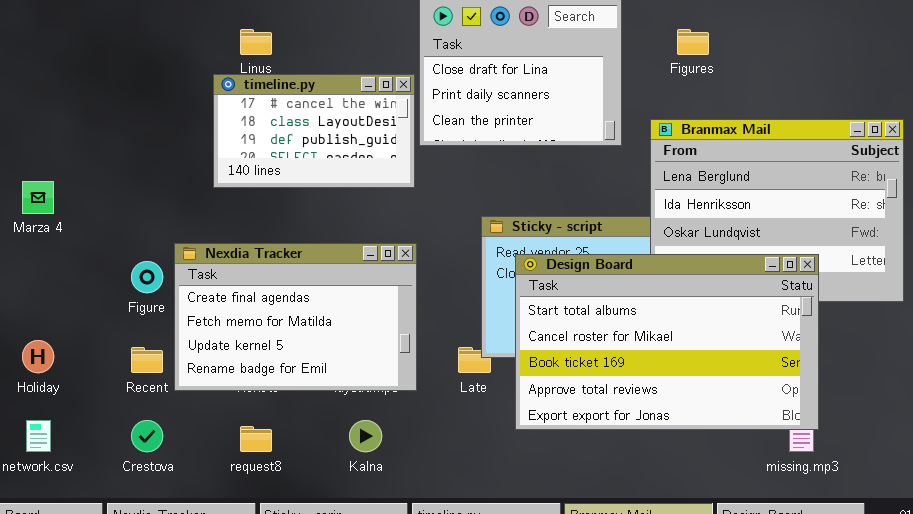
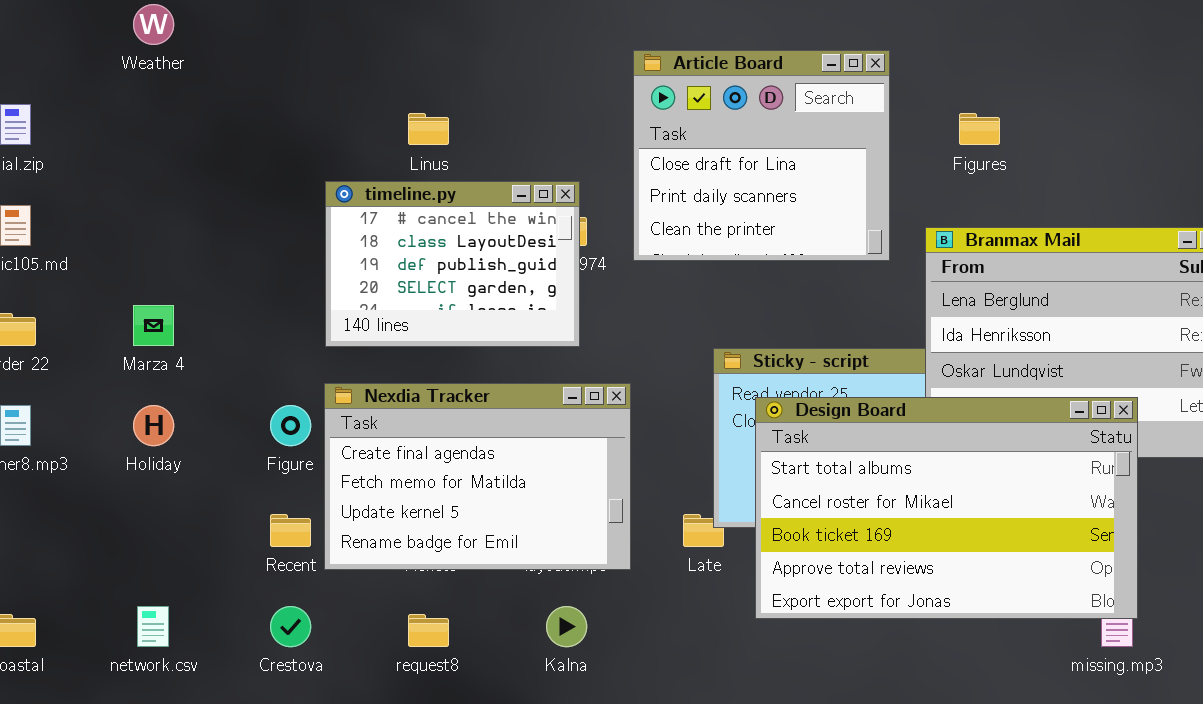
timeline.py: [213,74,415,188] -> [325,181,580,347], moved, resized
Holiday: [22,340,54,373] -> [133,405,174,446], moved

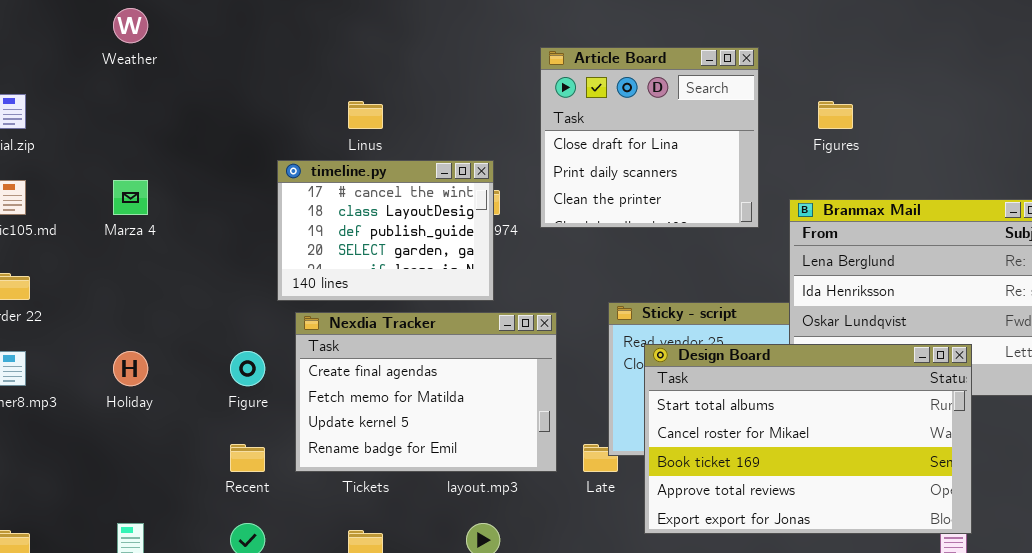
Marza 4: [133,305,174,346] -> [113,180,148,215], moved
Nexdia Tracker: [324,383,631,570] -> [295,312,557,472], moved

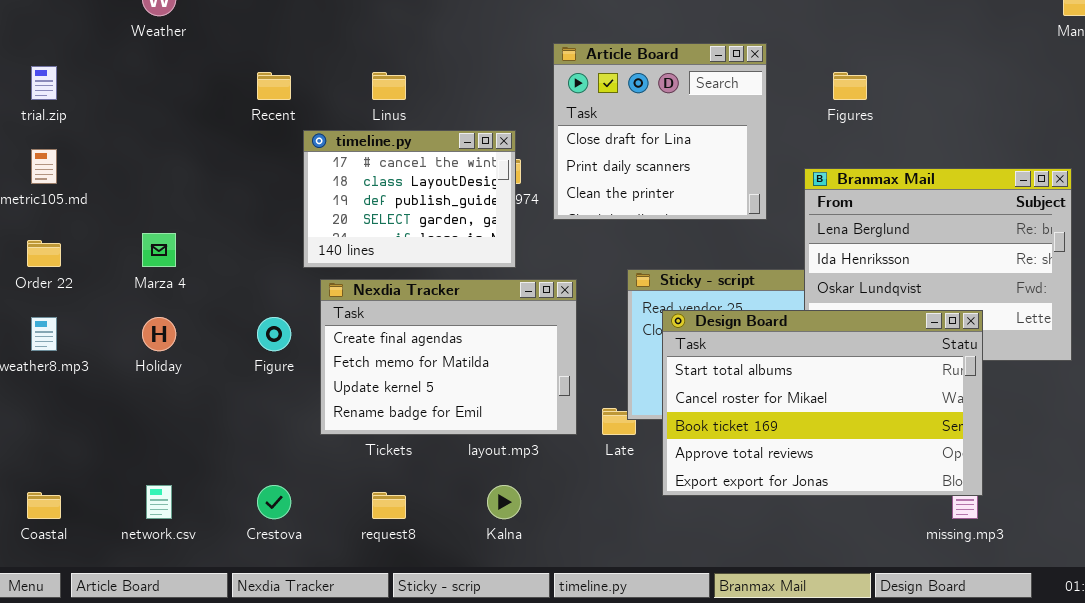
Article Board: [540,47,759,228] -> [553,43,767,220], moved
Marza 4: [113,180,148,215] -> [142,233,176,267], moved
Recent: [230,444,265,472] -> [257,72,291,100], moved

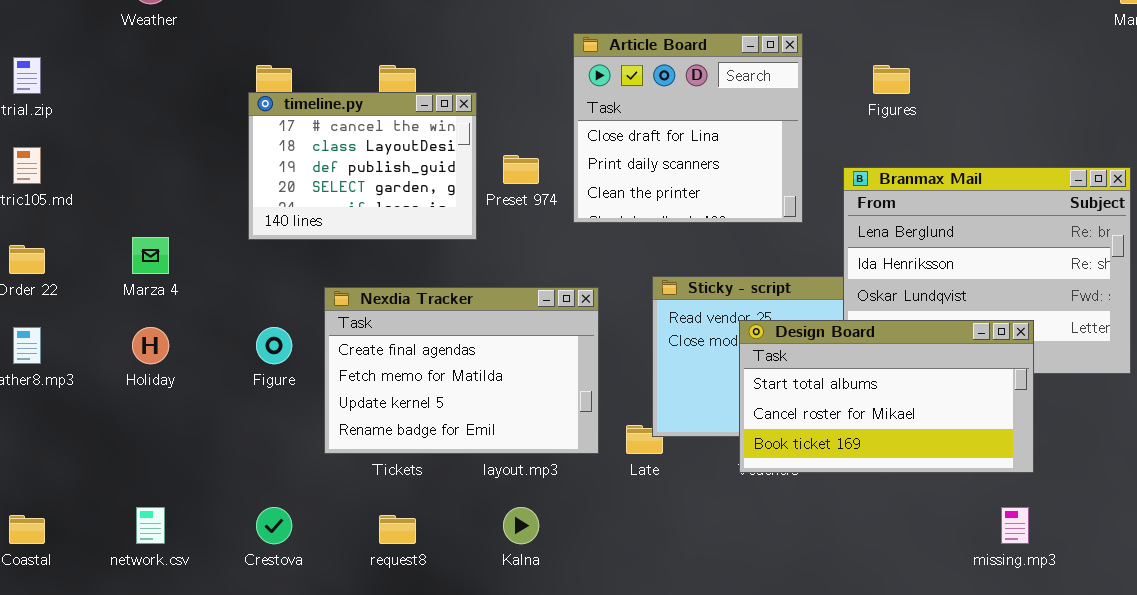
timeline.py: [303,130,516,268] -> [248,92,477,240], moved
Design Board: [662,310,983,496] -> [739,320,1034,473], resized

